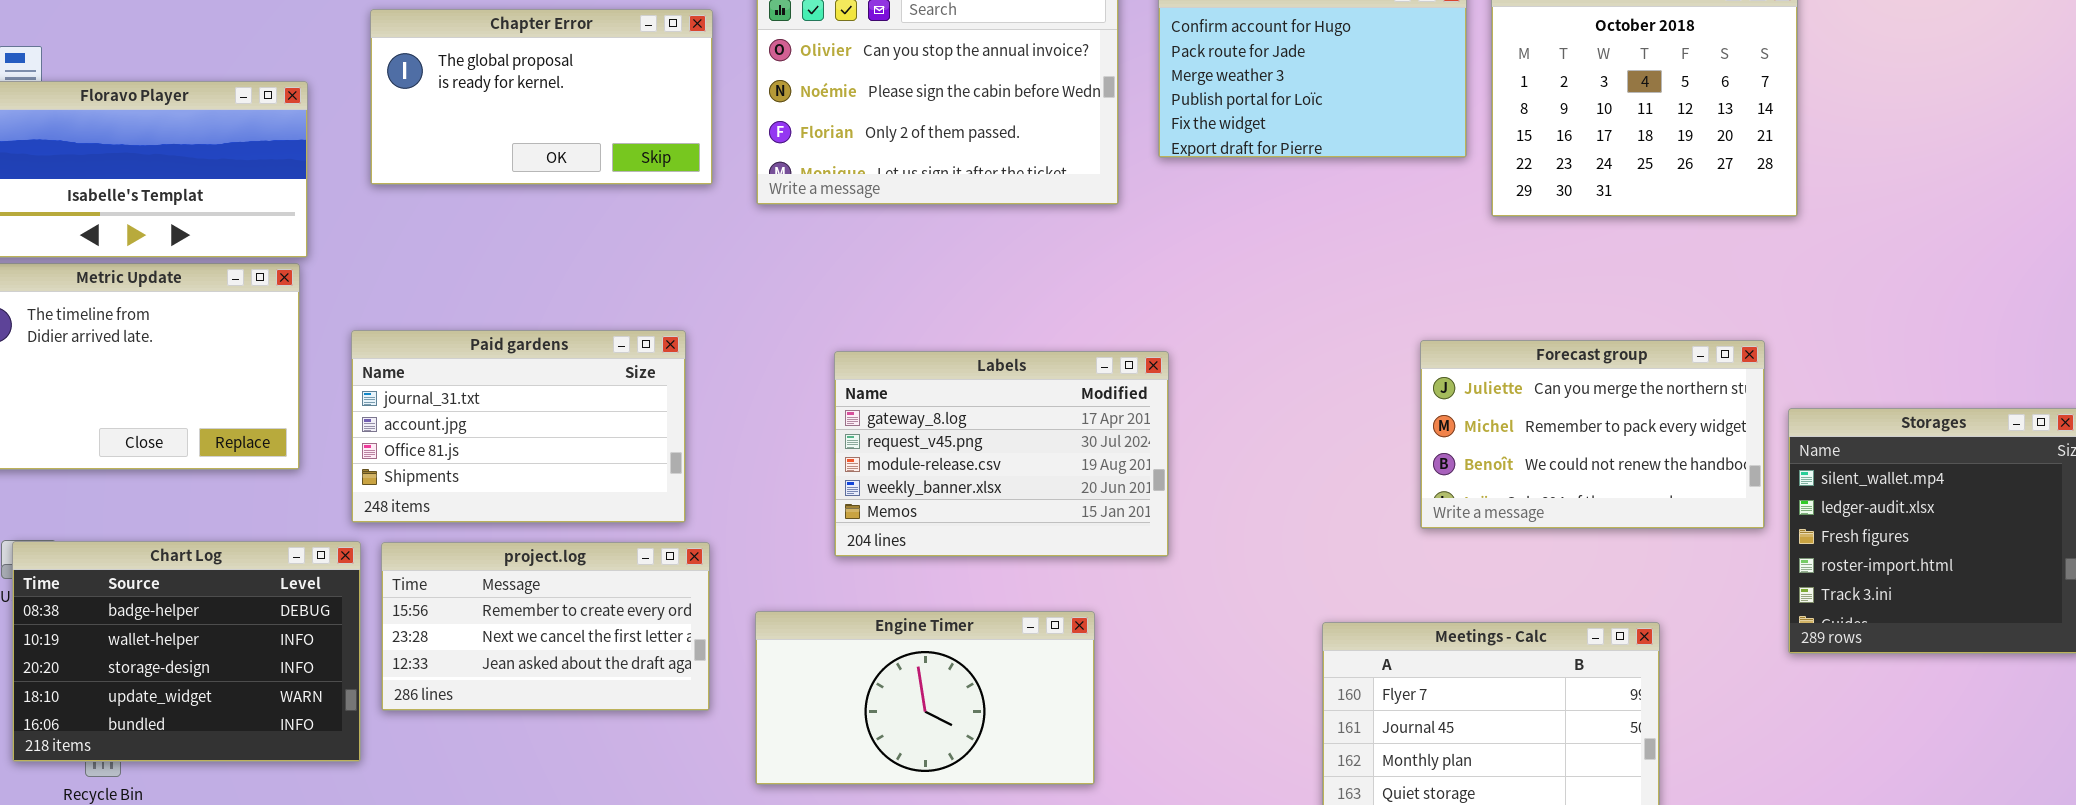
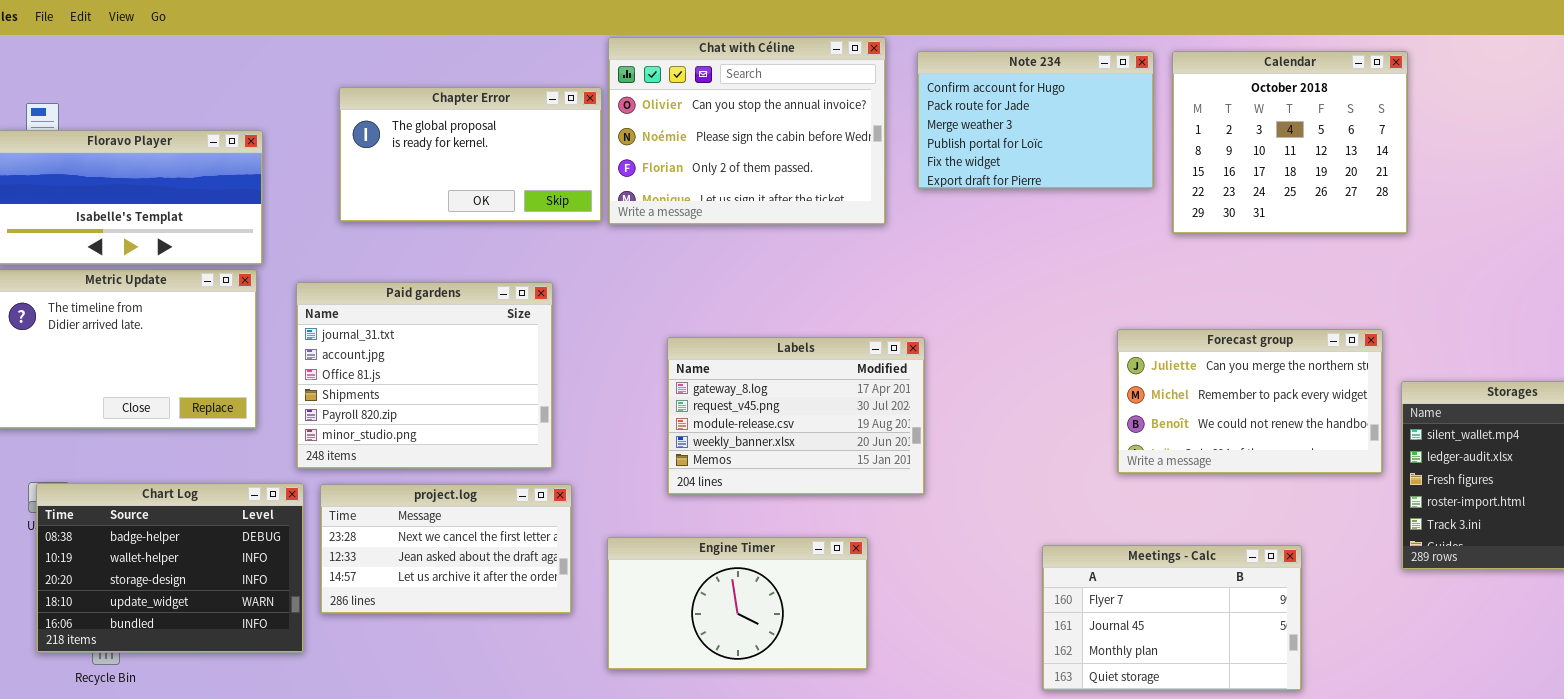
Chapter Error: [370,9,713,185] -> [339,87,602,222], moved
Paid gardens: [351,330,686,523] -> [296,282,553,469], resized
project.log: [381,542,710,711] -> [320,484,572,614], scrolled down 1 row

